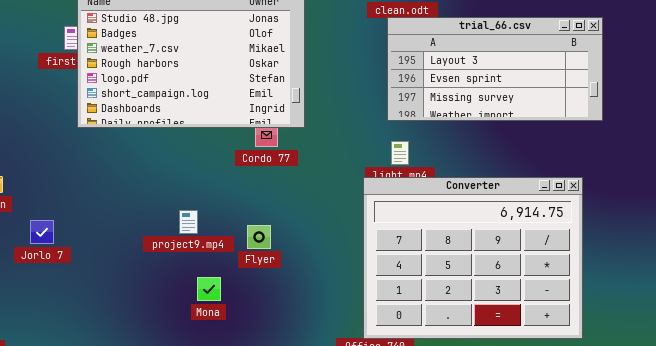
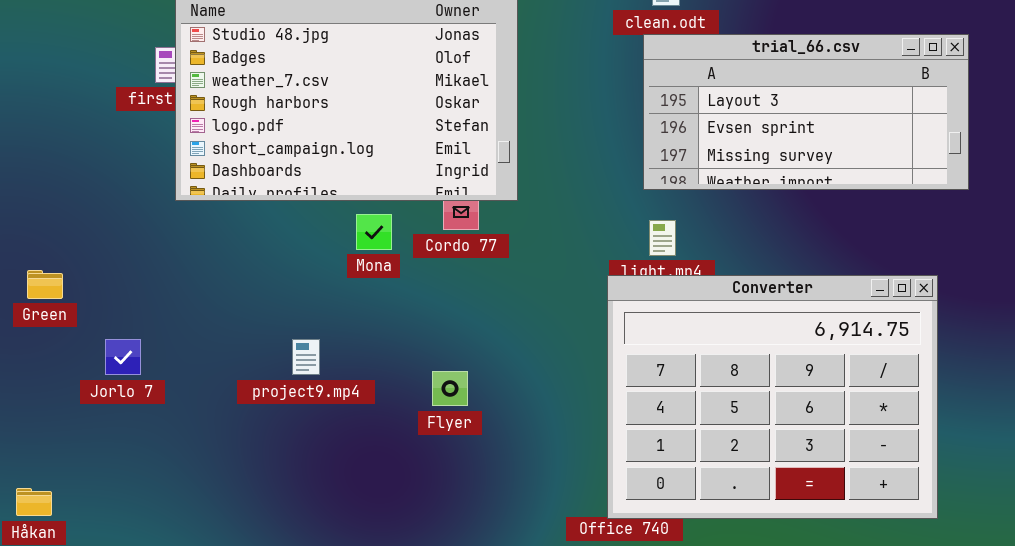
project9.mp4: [179,210,198,234] -> [292,339,320,375], moved
Flyer: [247,225,271,249] -> [432,371,468,406], moved
Mona: [197,277,221,301] -> [356,214,392,250], moved

